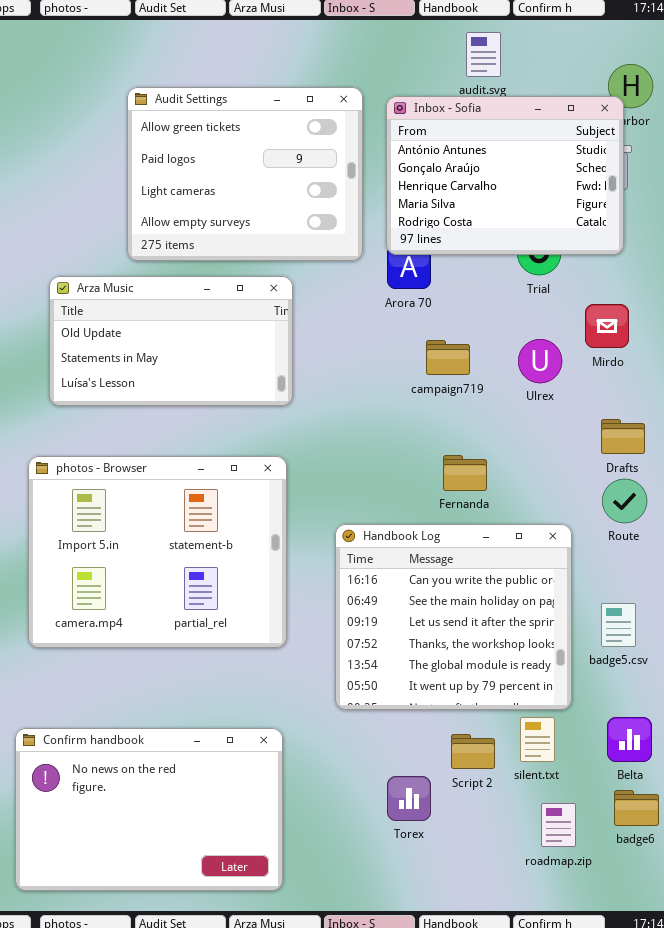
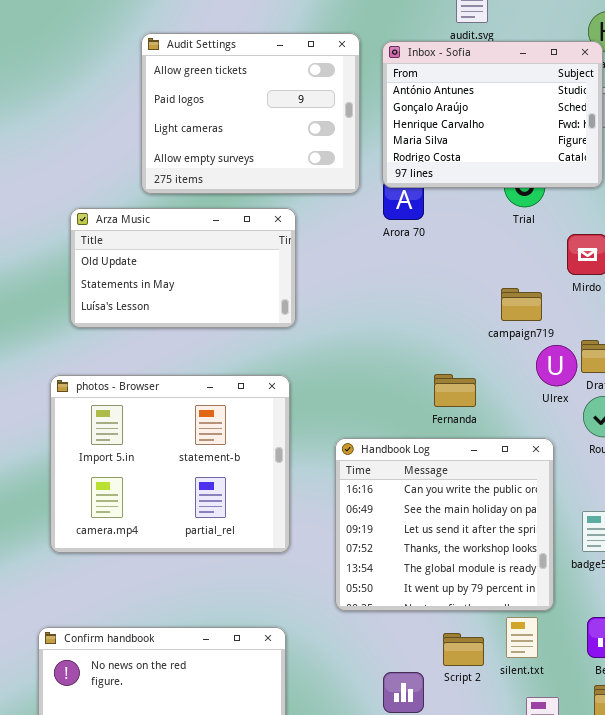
Ulrex: [518,339,562,383] -> [536,345,577,386], moved
campaign719: [426,340,470,375] -> [501,288,542,321], moved

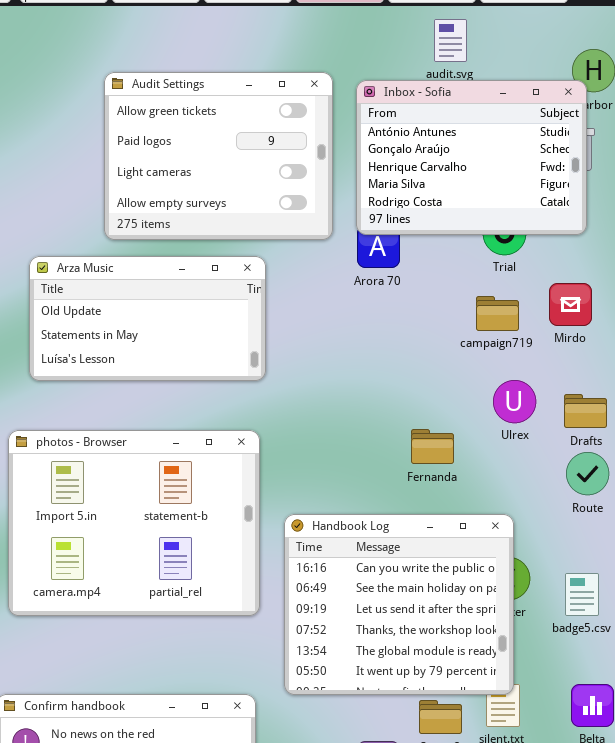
campaign719: [501,288,542,321] -> [476,296,519,331], moved
Ulrex: [536,345,577,386] -> [493,380,536,423], moved
Handbook Log: [335,438,554,611] -> [284,514,514,695], moved

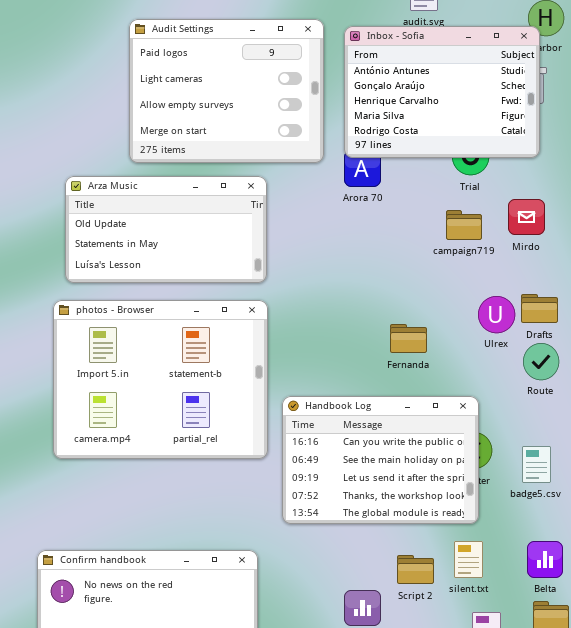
Audit Settings: [104,72,333,240] -> [129,19,324,163], scrolled down 1 row
Ulrex: [493,380,536,423] -> [478,296,515,333], moved
photos - Browser: [8,430,260,616] -> [53,300,268,459], moved
Handbook Log: [284,514,514,695] -> [282,396,479,524], resized

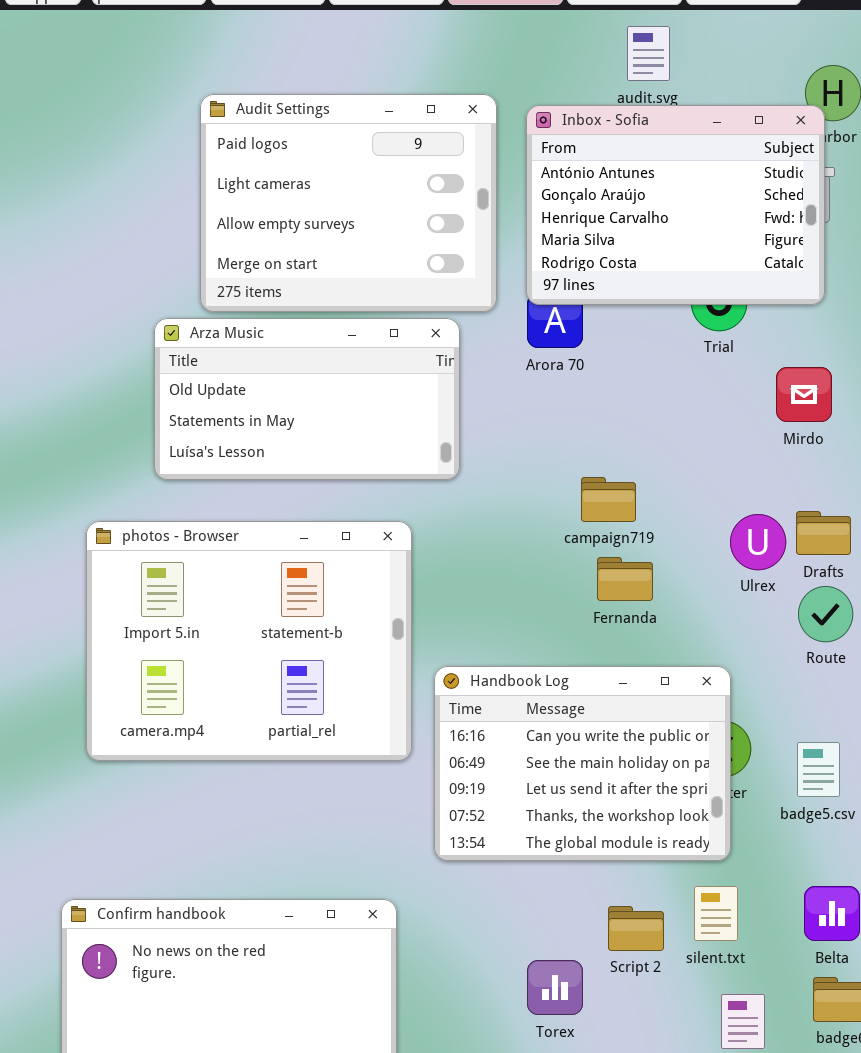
Arza Music: [65,176,267,283] -> [154,318,460,480], moved
campaign719: [446,210,482,240] -> [581,477,636,522], moved

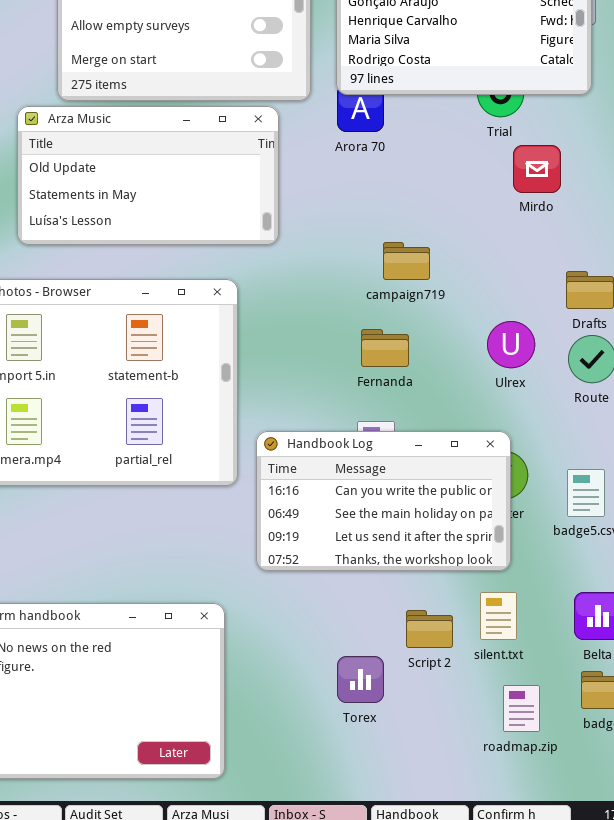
Mirdo: [776,367,832,422] -> [513,145,561,193], moved
Ulrex: [730,514,786,570] -> [487,321,535,368], moved
Fernanda: [597,557,653,601] -> [361,329,409,367], moved
Handbook Log: [434,666,731,861] -> [256,431,511,571], resized

